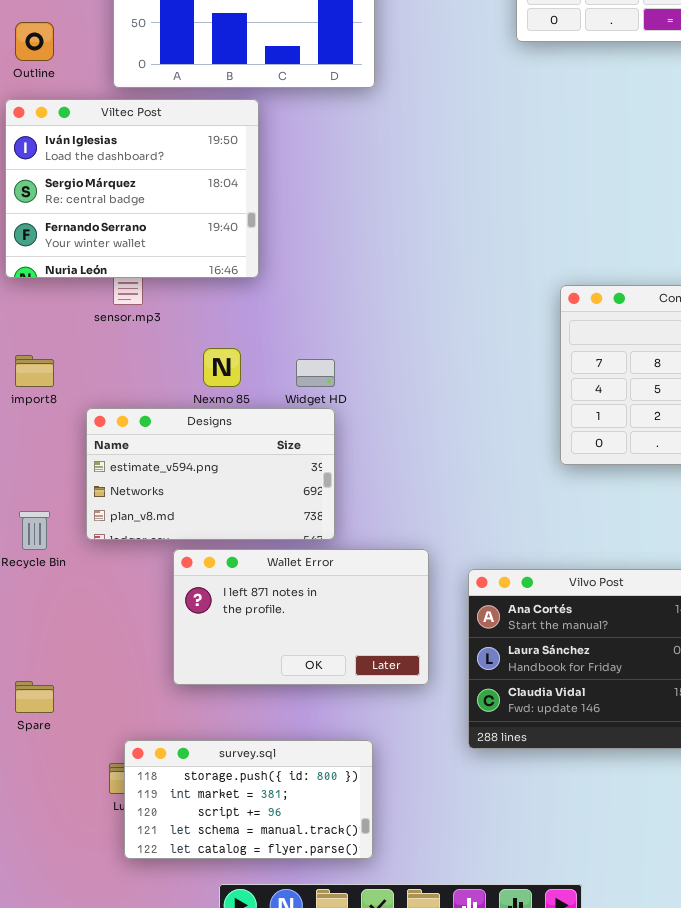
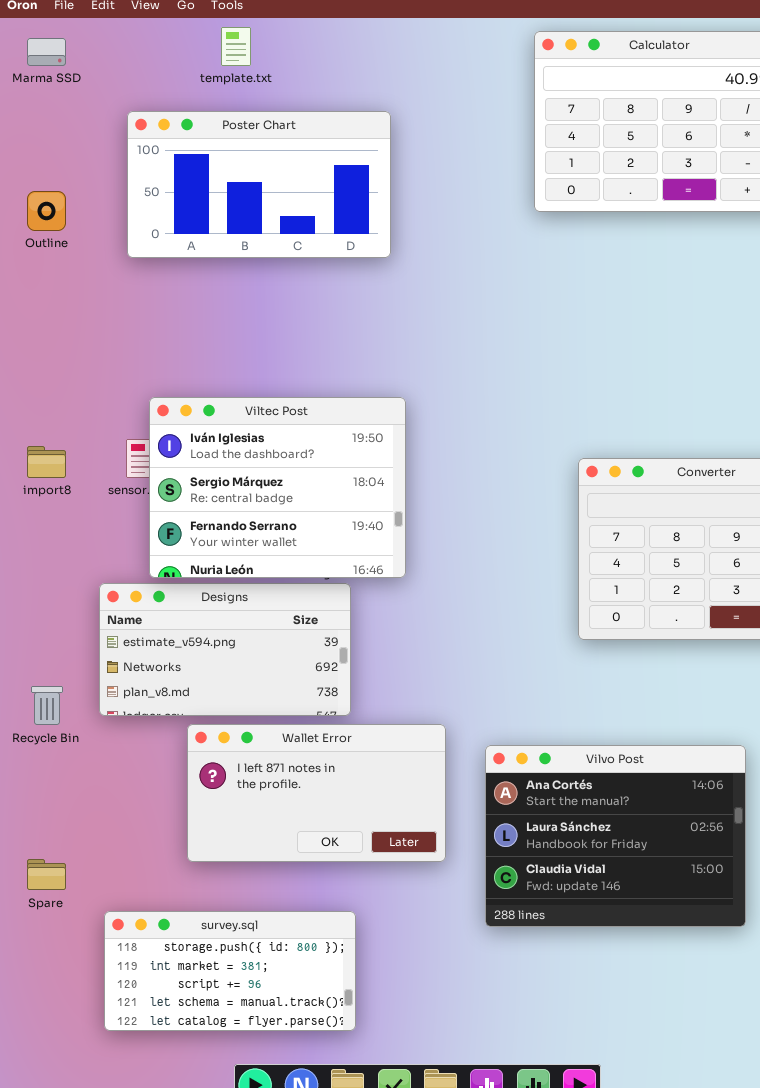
Viltec Post: [5,99,259,278] -> [149,397,406,578], moved
import8: [15,355,54,387] -> [27,446,66,478], moved
survey.sql: [124,740,373,859] -> [104,911,356,1031], moved

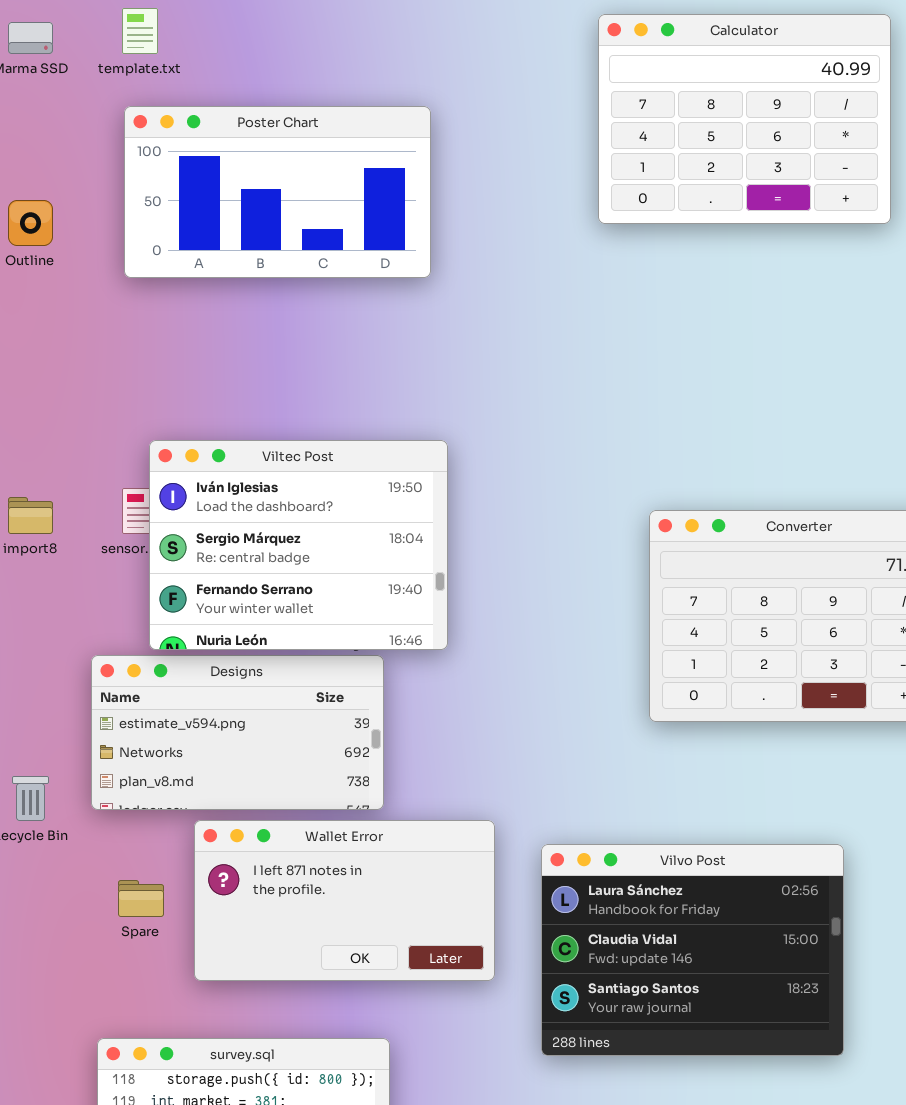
template.txt: [221,27,251,66] -> [122,8,158,54], moved
Vilvo Post: [485,745,746,927] -> [541,844,844,1056], scrolled down 1 row
Spare: [27,859,66,890] -> [118,880,164,917], moved

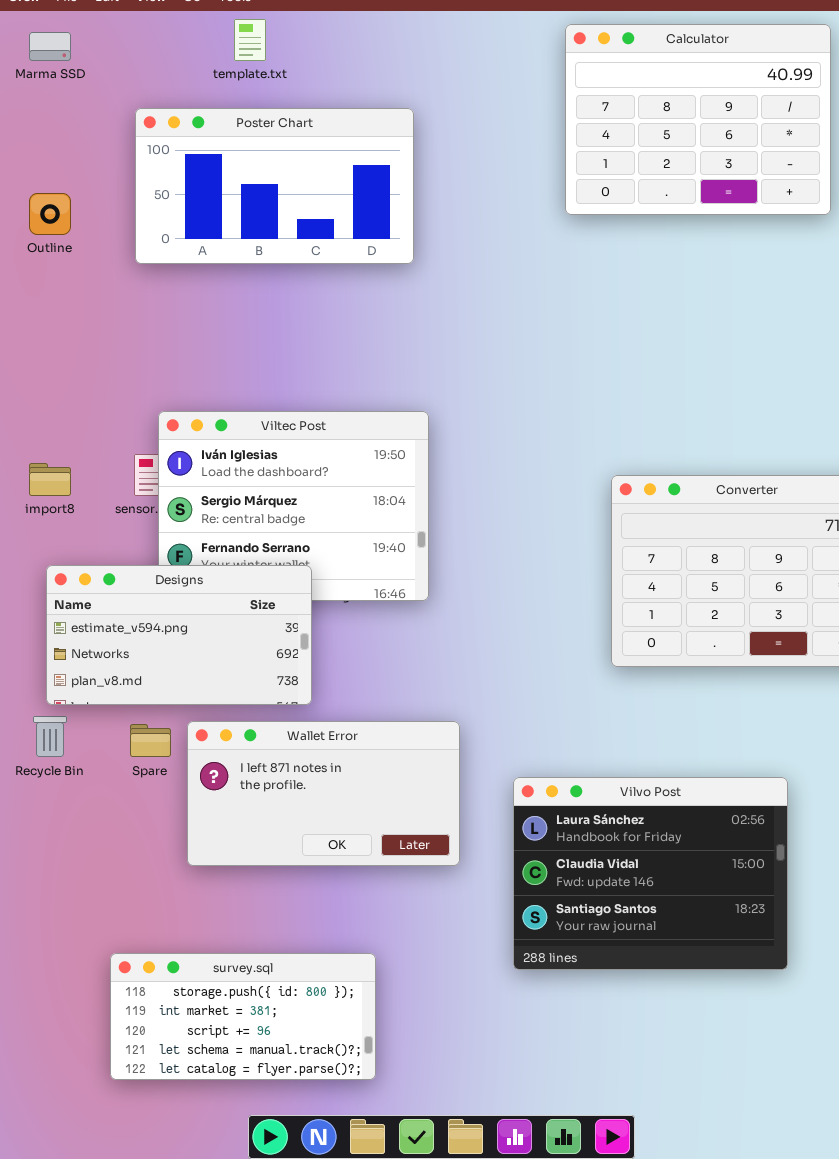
template.txt: [122,8,158,54] -> [234,19,266,61], moved
Designs: [91,655,384,810] -> [46,565,312,705], moved
Wallet Error: [194,820,495,981] -> [187,721,460,866], moved
Spare: [118,880,164,917] -> [130,724,171,757], moved

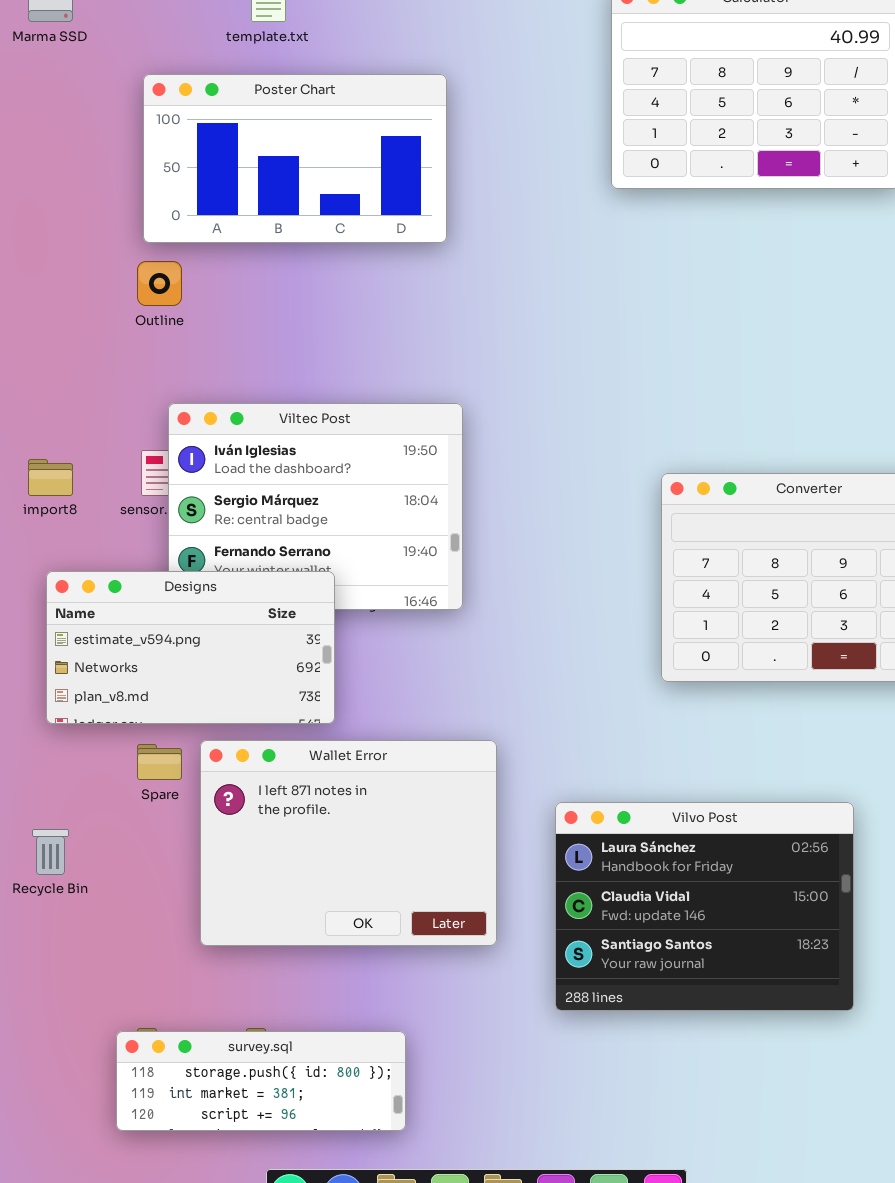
Outline: [29,193,71,235] -> [137,261,182,306], moved
Recycle Bin: [33,716,67,757] -> [32,829,69,875], moved
Wallet Error: [187,721,460,866] -> [200,740,497,946], resized
survey.sql: [110,953,376,1080] -> [116,1031,406,1131], resized

